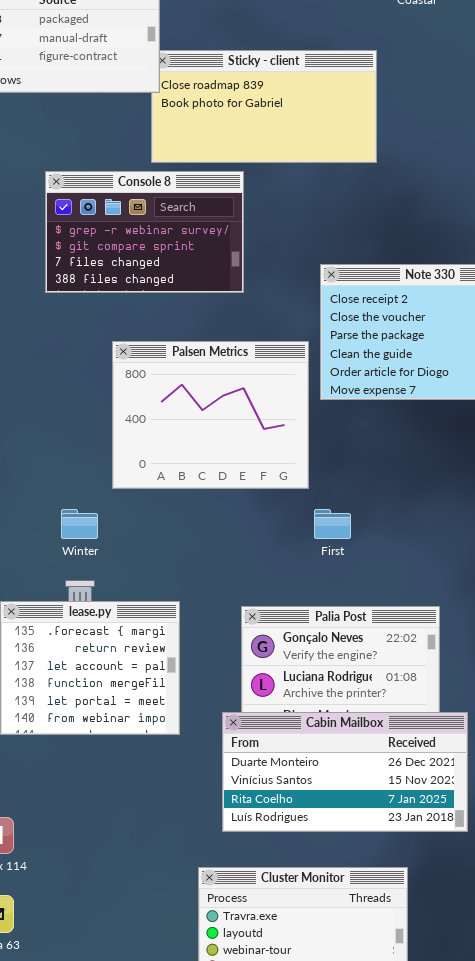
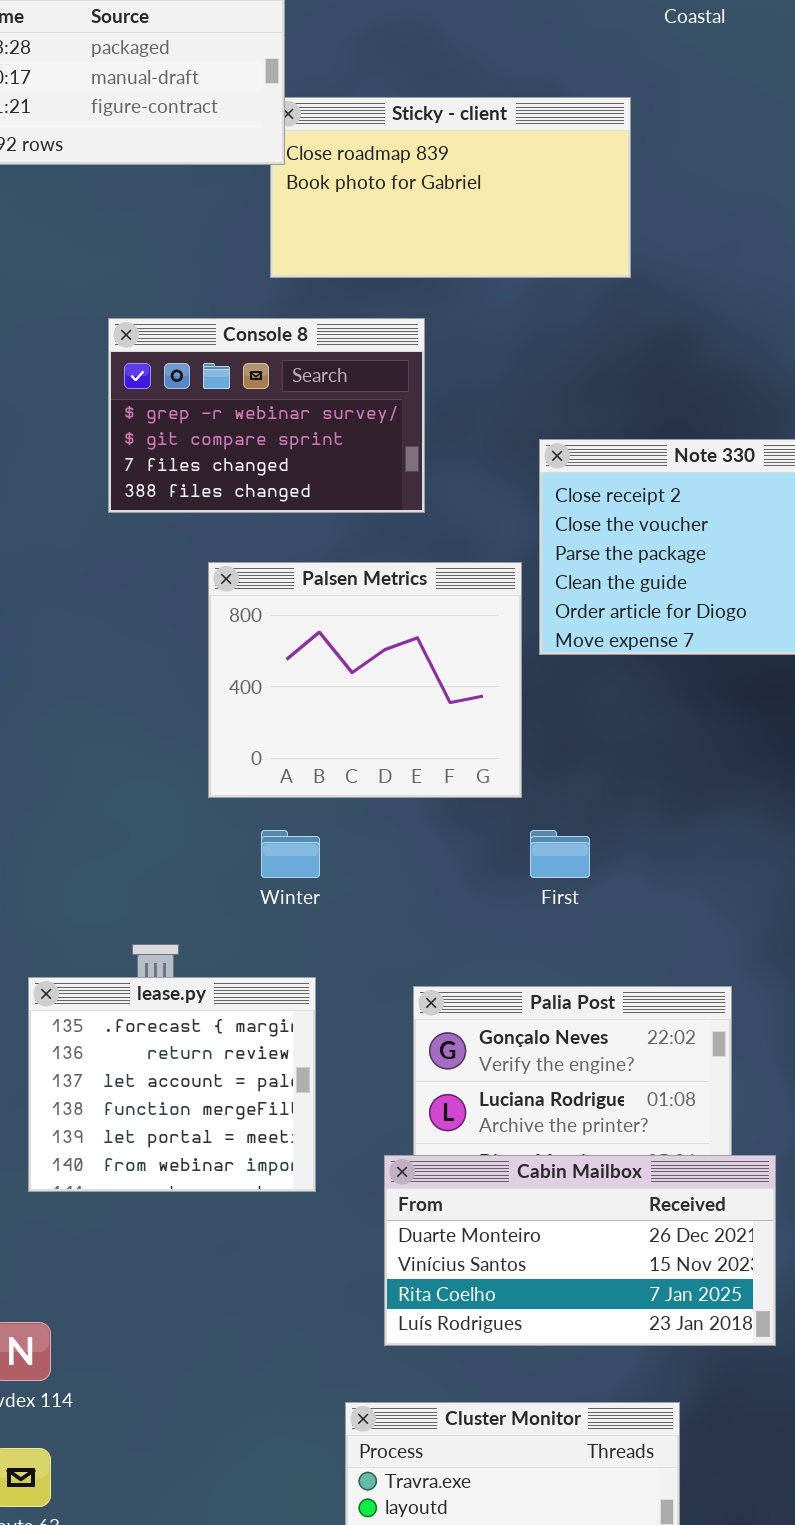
Console 8: [45,171,244,293] -> [108,318,425,513], moved
Winter: [61,509,98,539] -> [261,830,320,878], moved

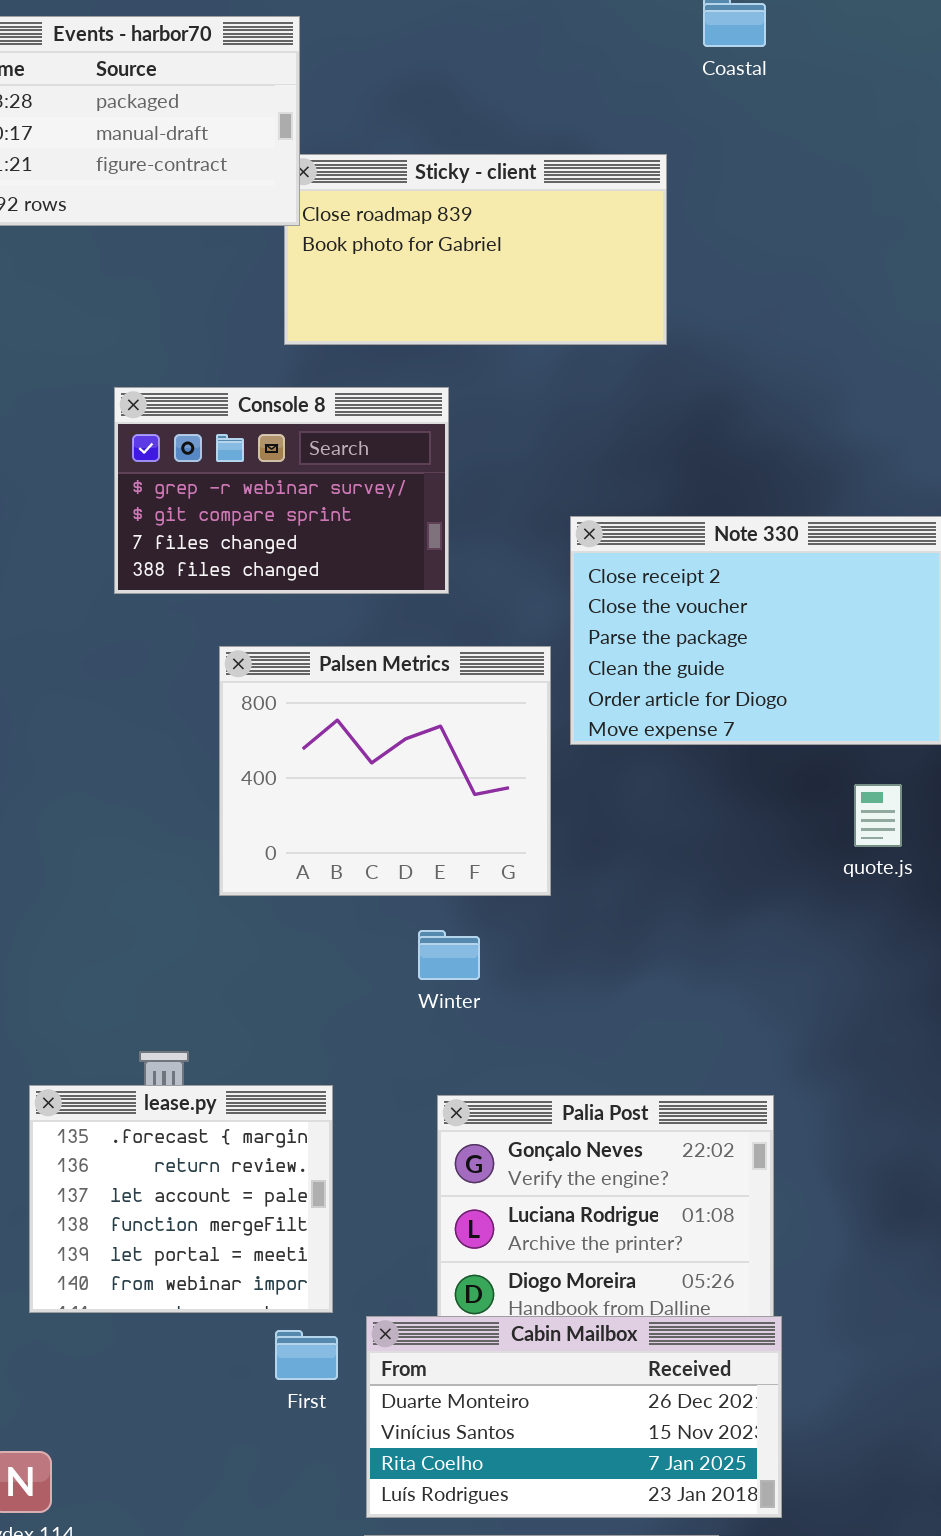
Winter: [261,830,320,878] -> [418,930,480,980], moved
First: [530,830,590,878] -> [275,1330,338,1380], moved
Cabin Mailbox: [384,1155,776,1346] -> [366,1316,782,1518], moved

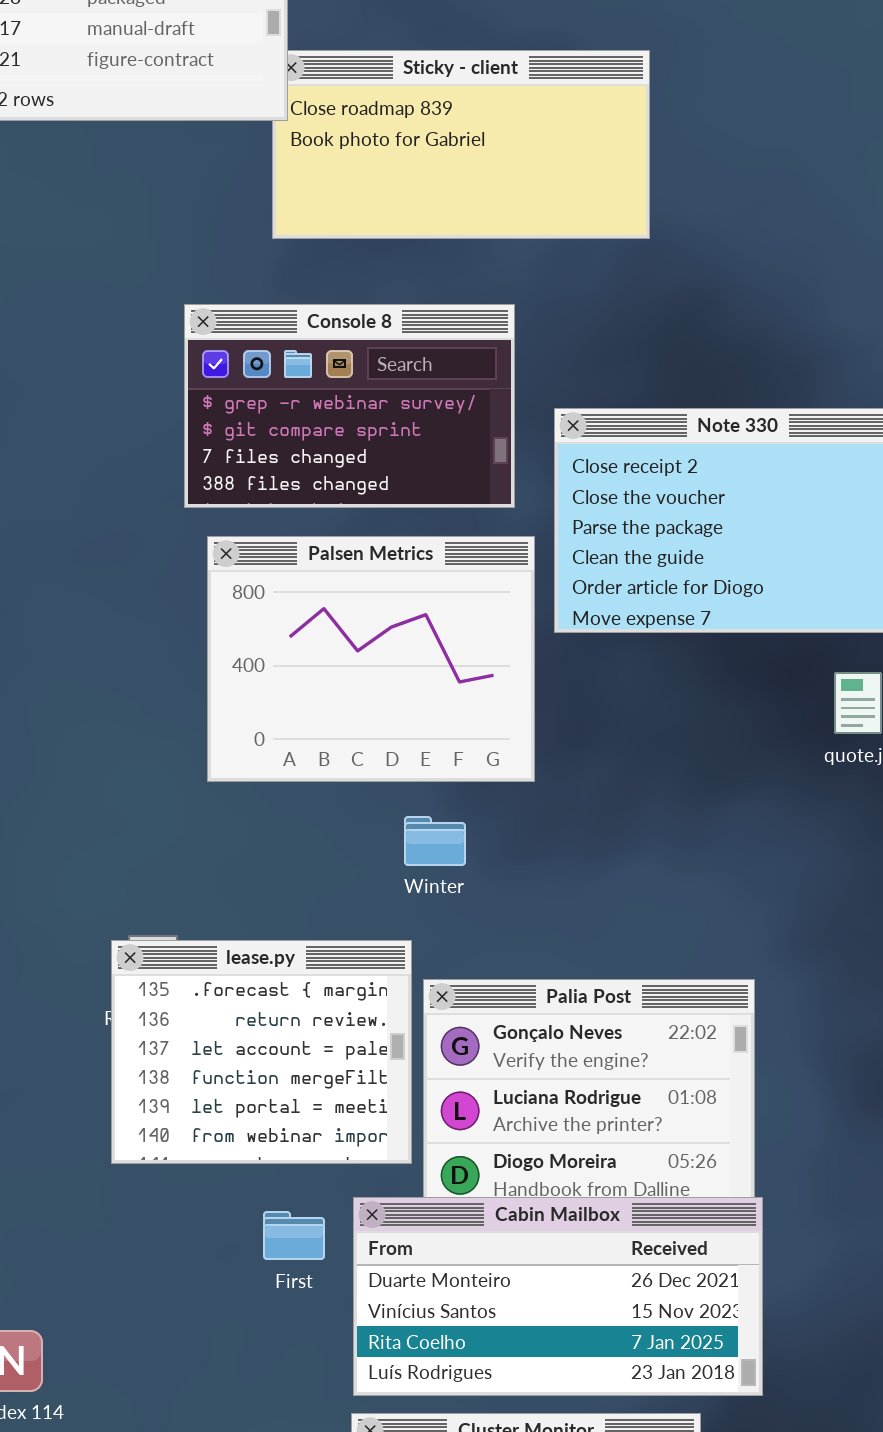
Console 8: [114,387,449,594] -> [184,304,515,508], moved
lease.py: [29,1085,333,1313] -> [111,940,412,1164], moved

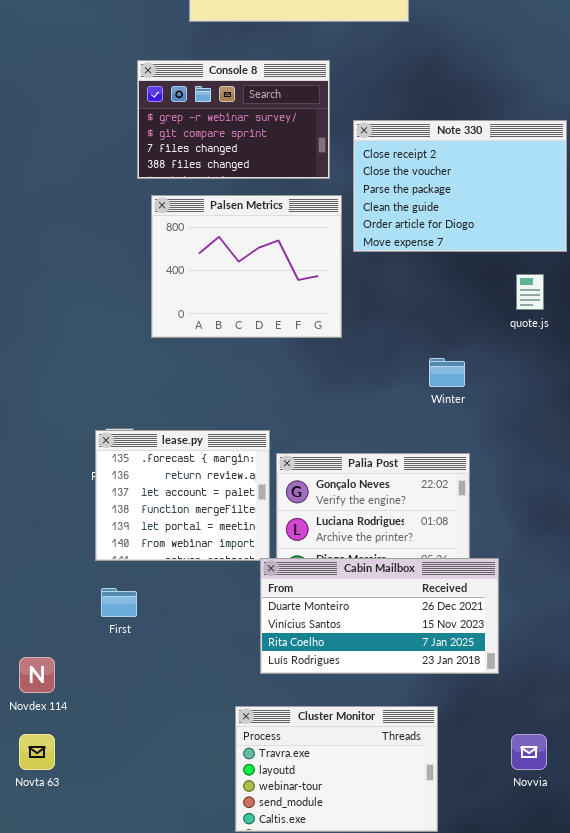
Winter: [404,816,466,866] -> [429,358,465,387], moved
Cabin Mailbox: [353,1197,763,1396] -> [260,558,499,674], moved
First: [263,1211,325,1260] -> [101,588,137,617], moved

